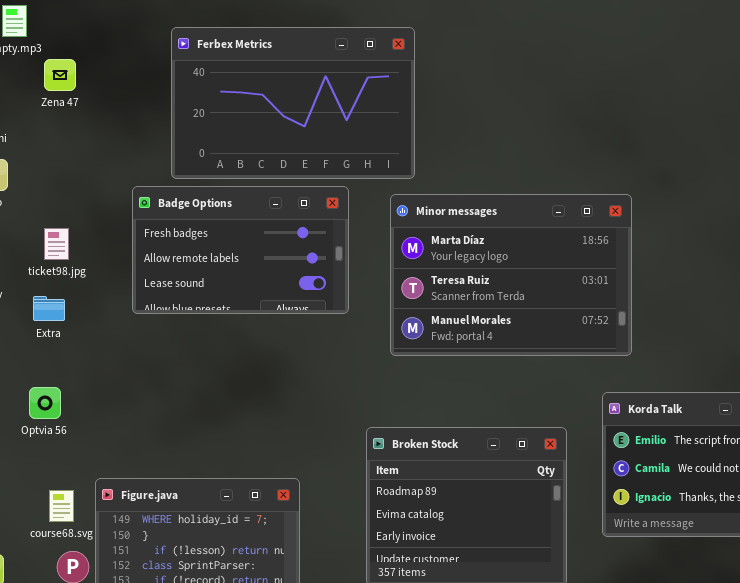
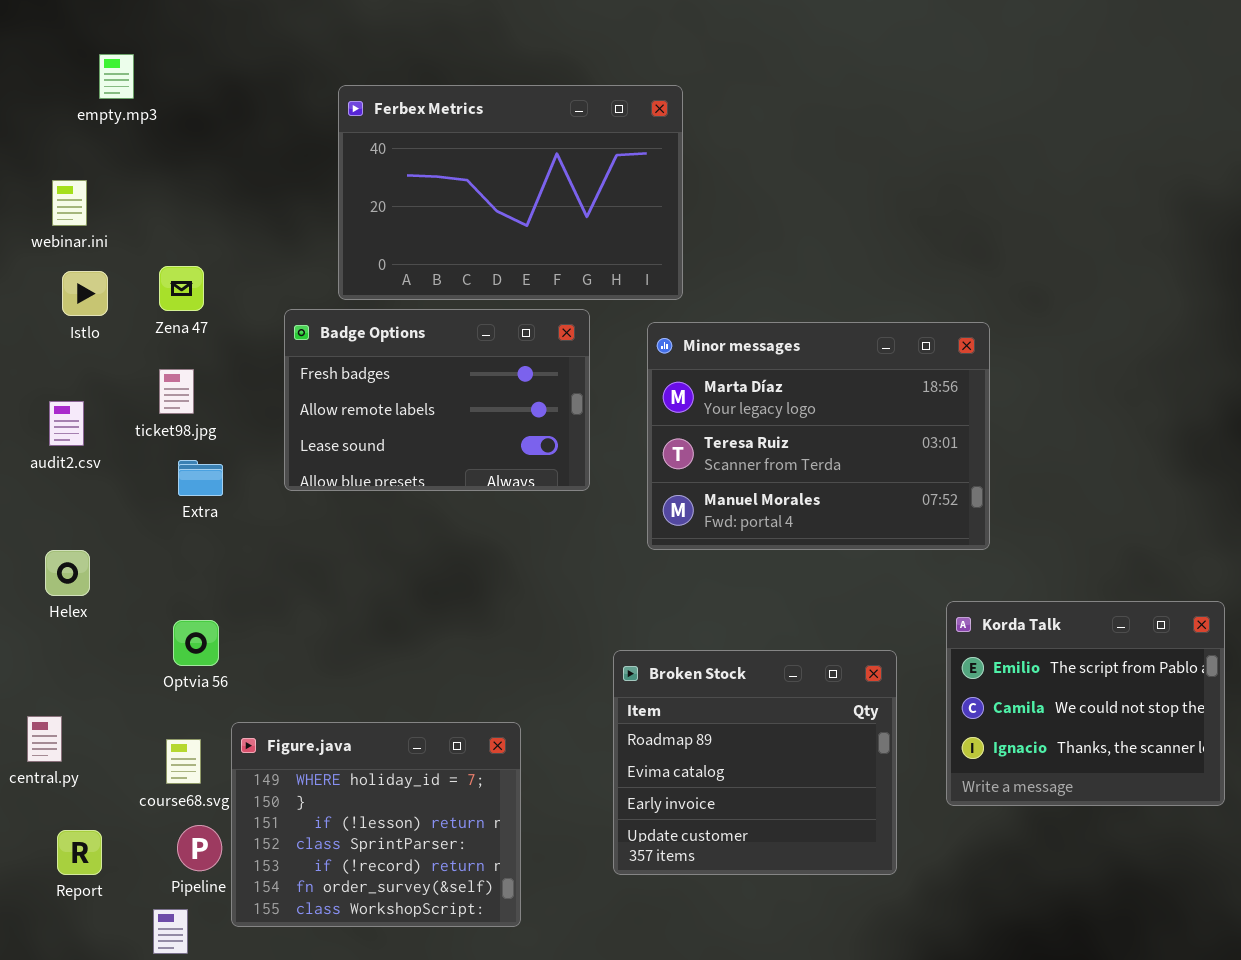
Zena 47: [44,59,76,91] -> [159,266,204,311], moved
Extra: [33,296,65,321] -> [178,460,223,496], moved
Optvia 56: [29,387,61,419] -> [173,620,219,666], moved

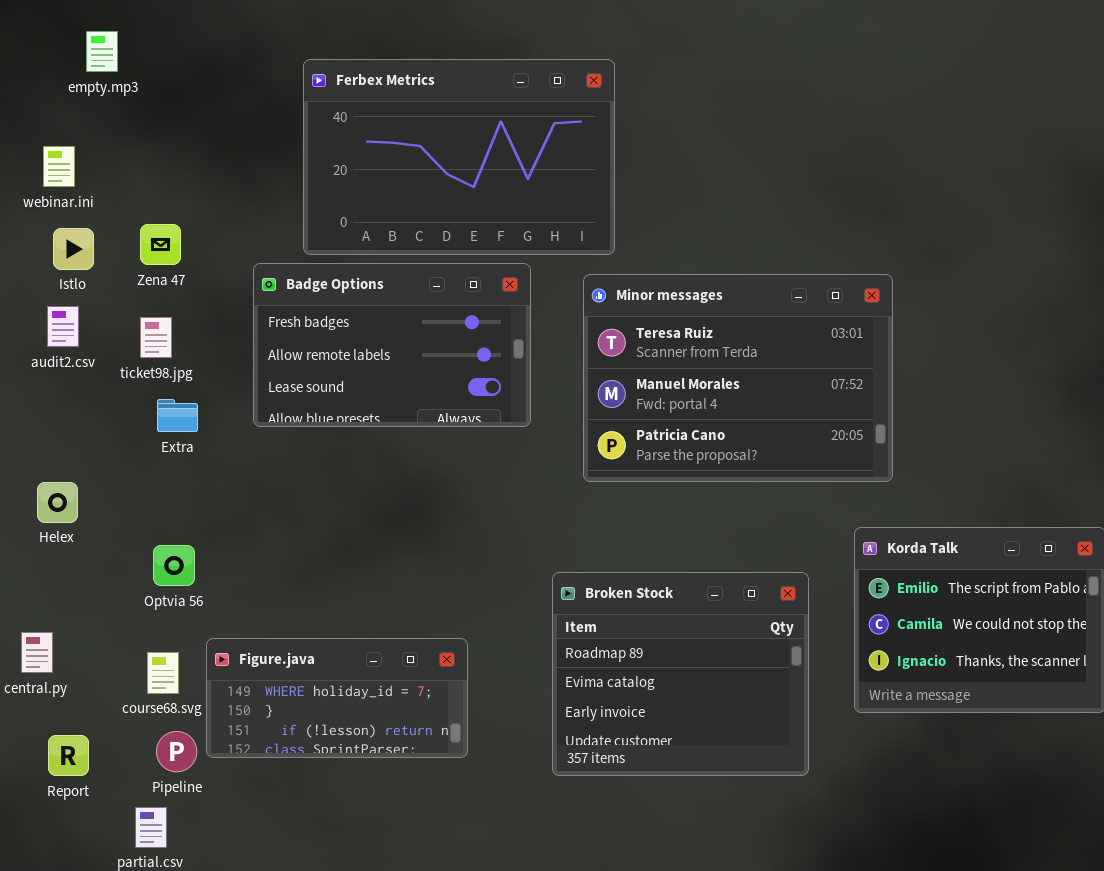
Minor messages: [647,322,990,550] -> [583,274,893,482], scrolled down 1 row
audit2.csv: [49,401,84,446] -> [47,306,79,347], moved
Figure.java: [231,722,521,927] -> [206,638,468,758], resized

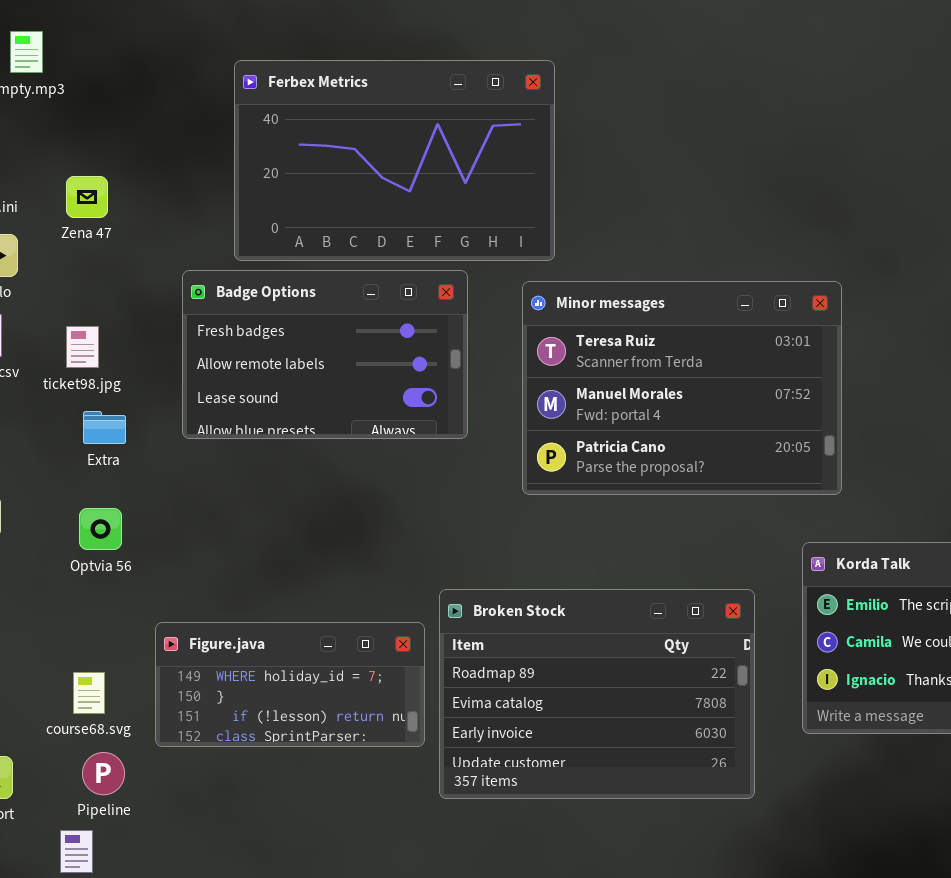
Zena 47: [140,224,181,265] -> [66,176,108,218], moved
Optvia 56: [153,545,195,586] -> [79,508,122,550], moved
Broken Stock: [552,572,809,776] -> [439,589,755,799], resized
Figure.java: [206,638,468,758] -> [155,622,425,747], moved

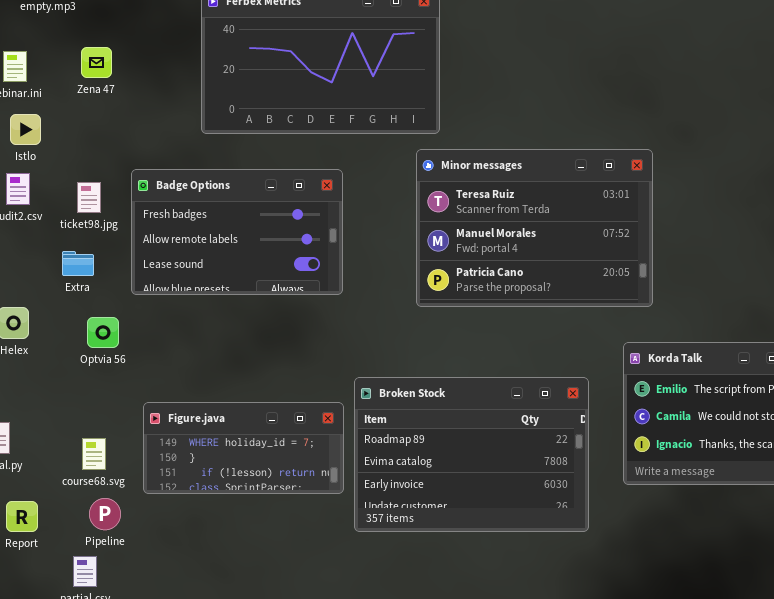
Zena 47: [66,176,108,218] -> [81,47,112,78], moved
Badge Options: [182,270,468,439] -> [131,169,343,295], moved
Extra: [83,411,126,444] -> [62,251,94,276], moved

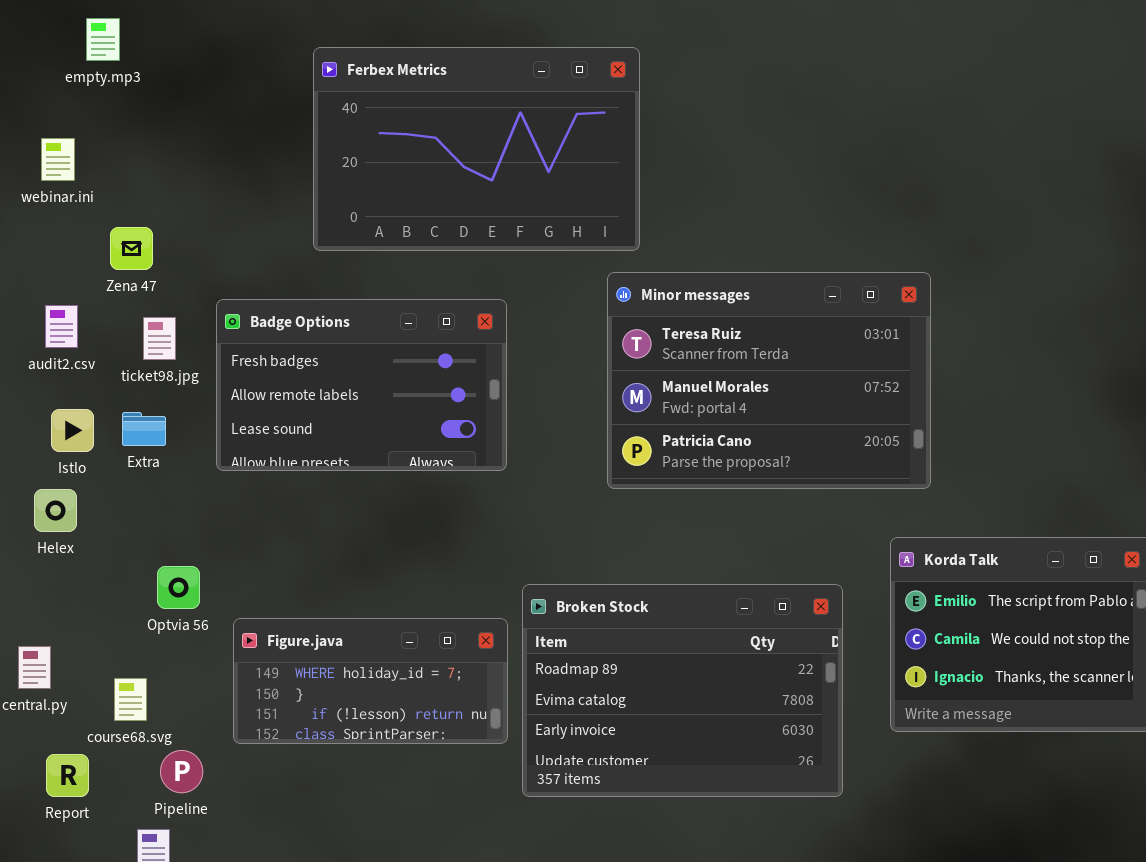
Zena 47: [81,47,112,78] -> [110,227,153,270], moved
Istlo: [10,114,41,145] -> [51,409,94,452], moved
Optvia 56: [87,317,119,348] -> [157,566,200,609], moved
course68.svg: [82,438,106,470] -> [114,678,147,721], moved

